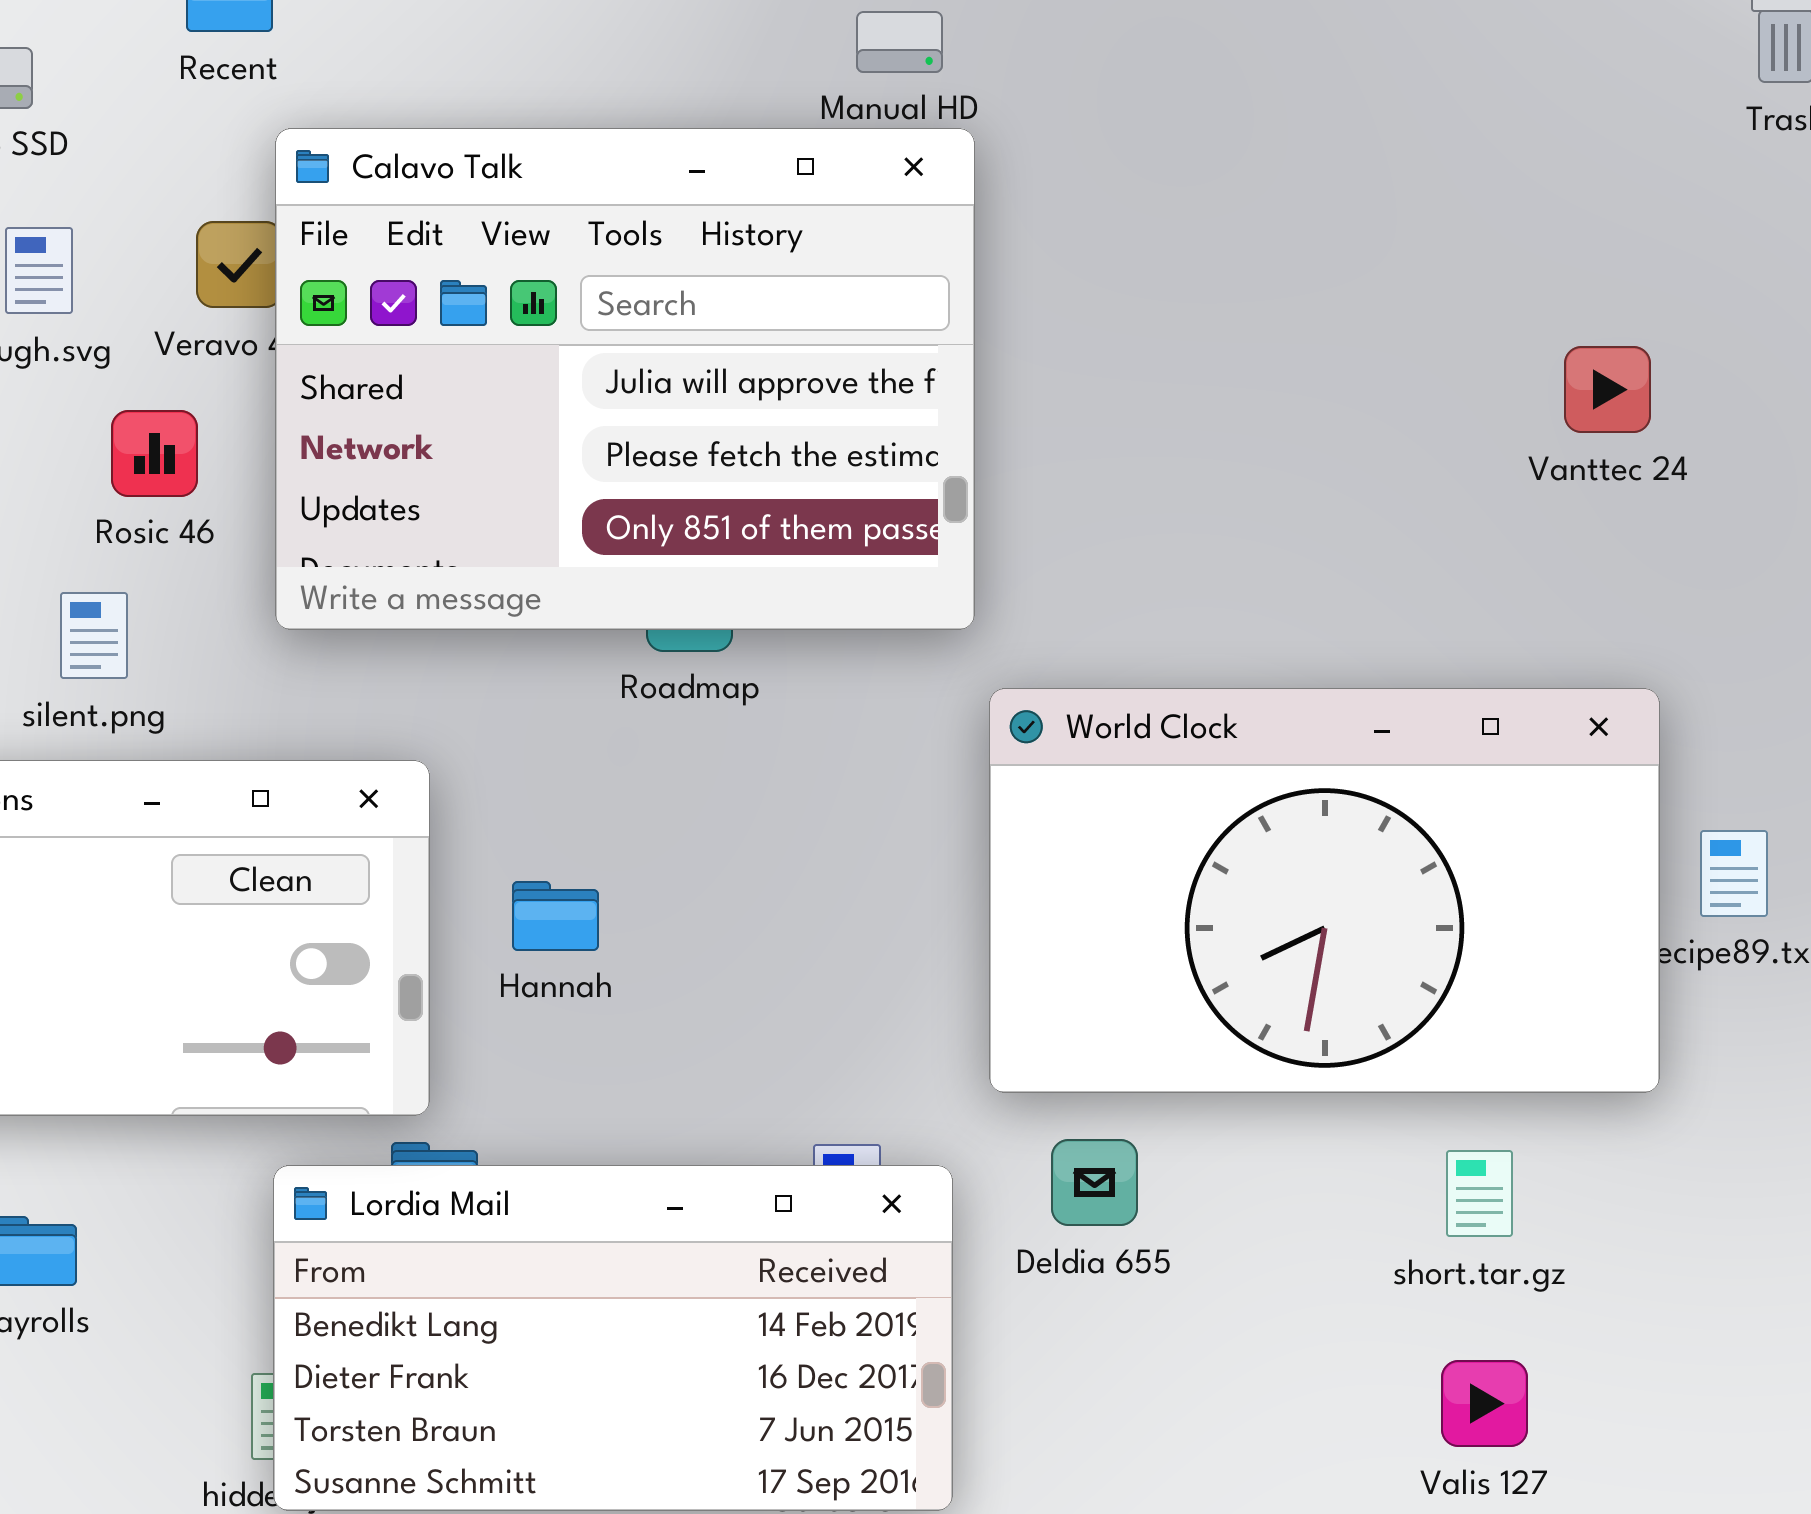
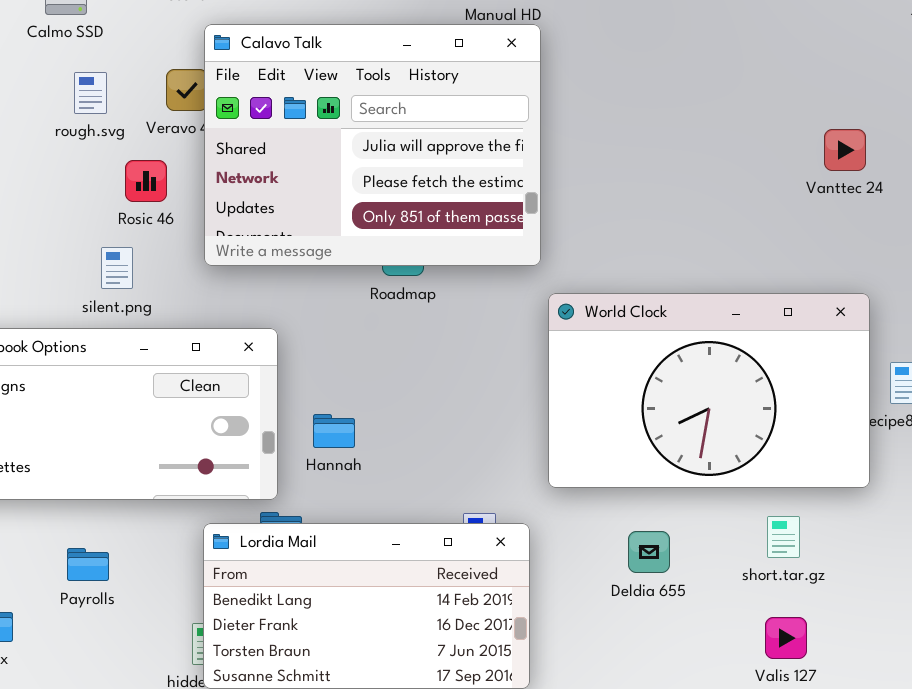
Hannah: [512,881,599,951] -> [313,414,355,448], moved
Deldia 655: [1051,1139,1138,1226] -> [628,531,670,573], moved

